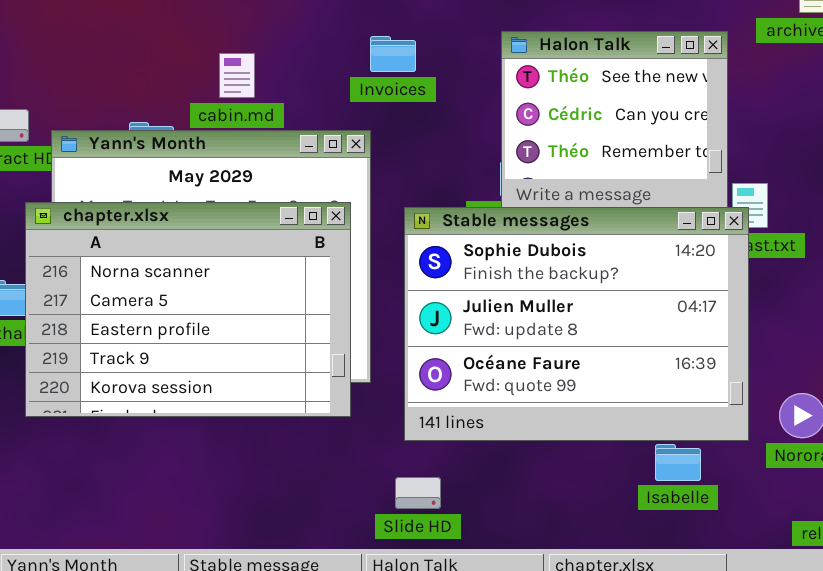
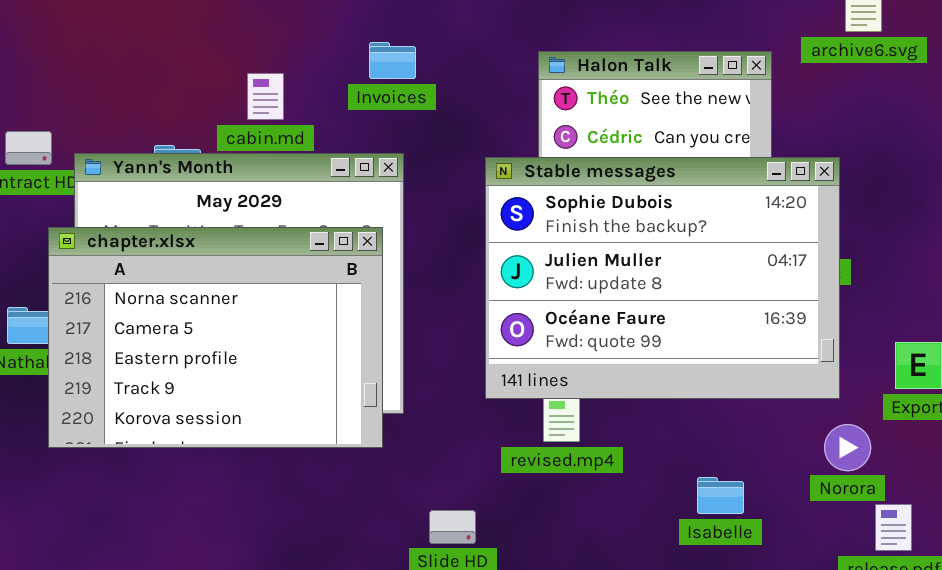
Invoices: [370,36,416,72] -> [369,42,416,79], moved
Stable messages: [404,207,749,441] -> [485,157,840,399], moved

